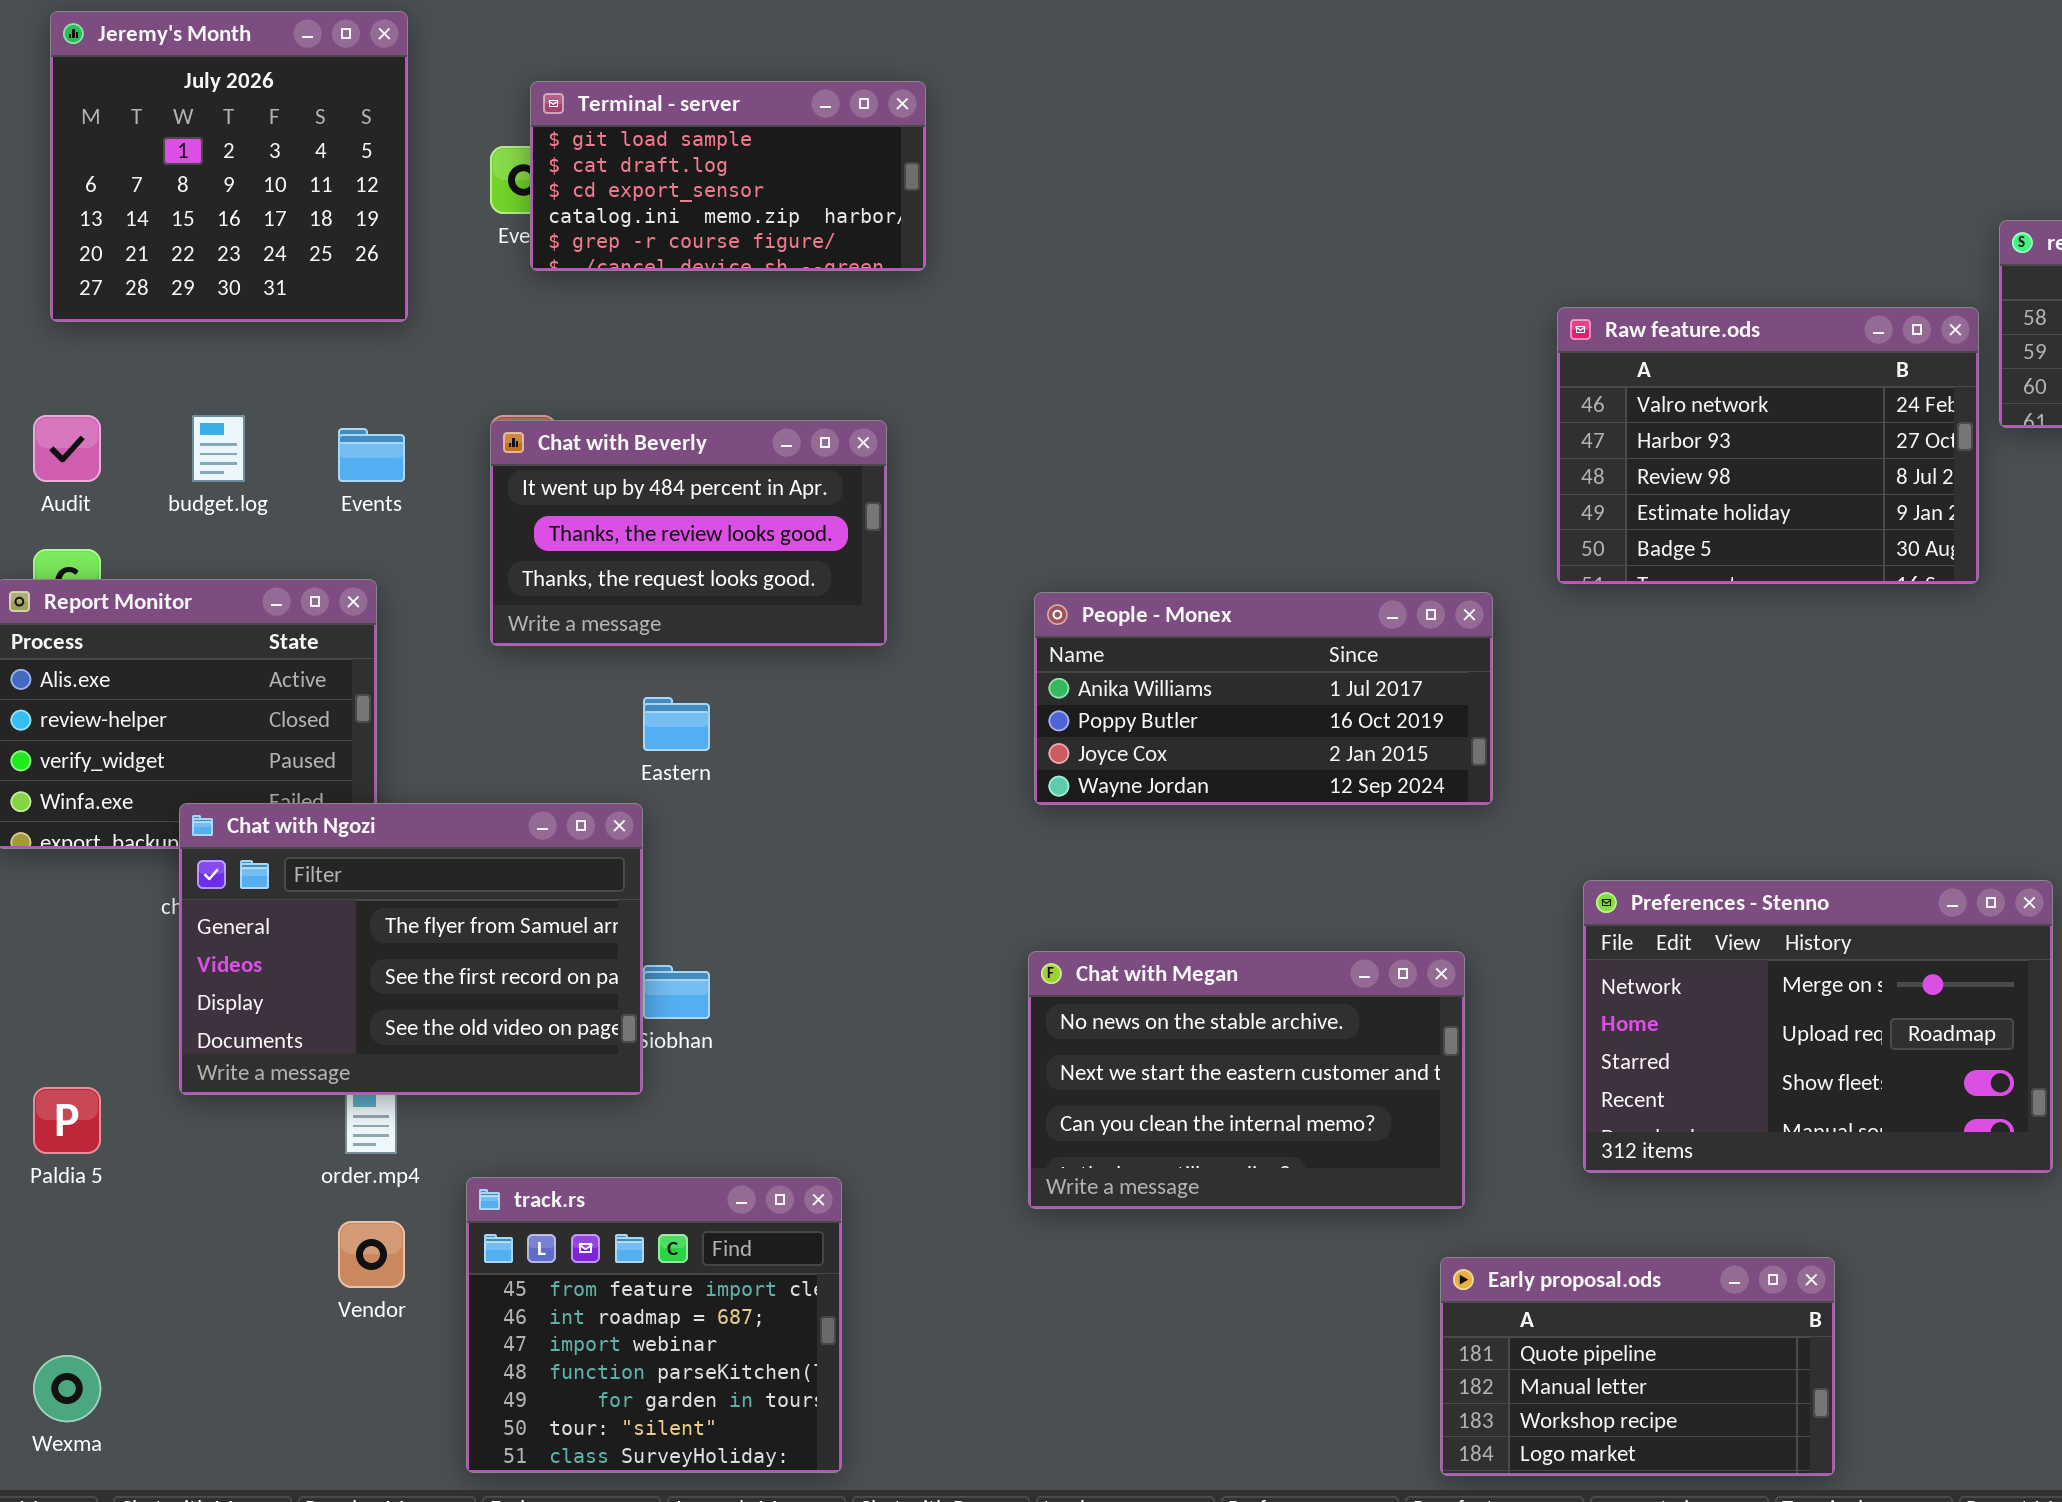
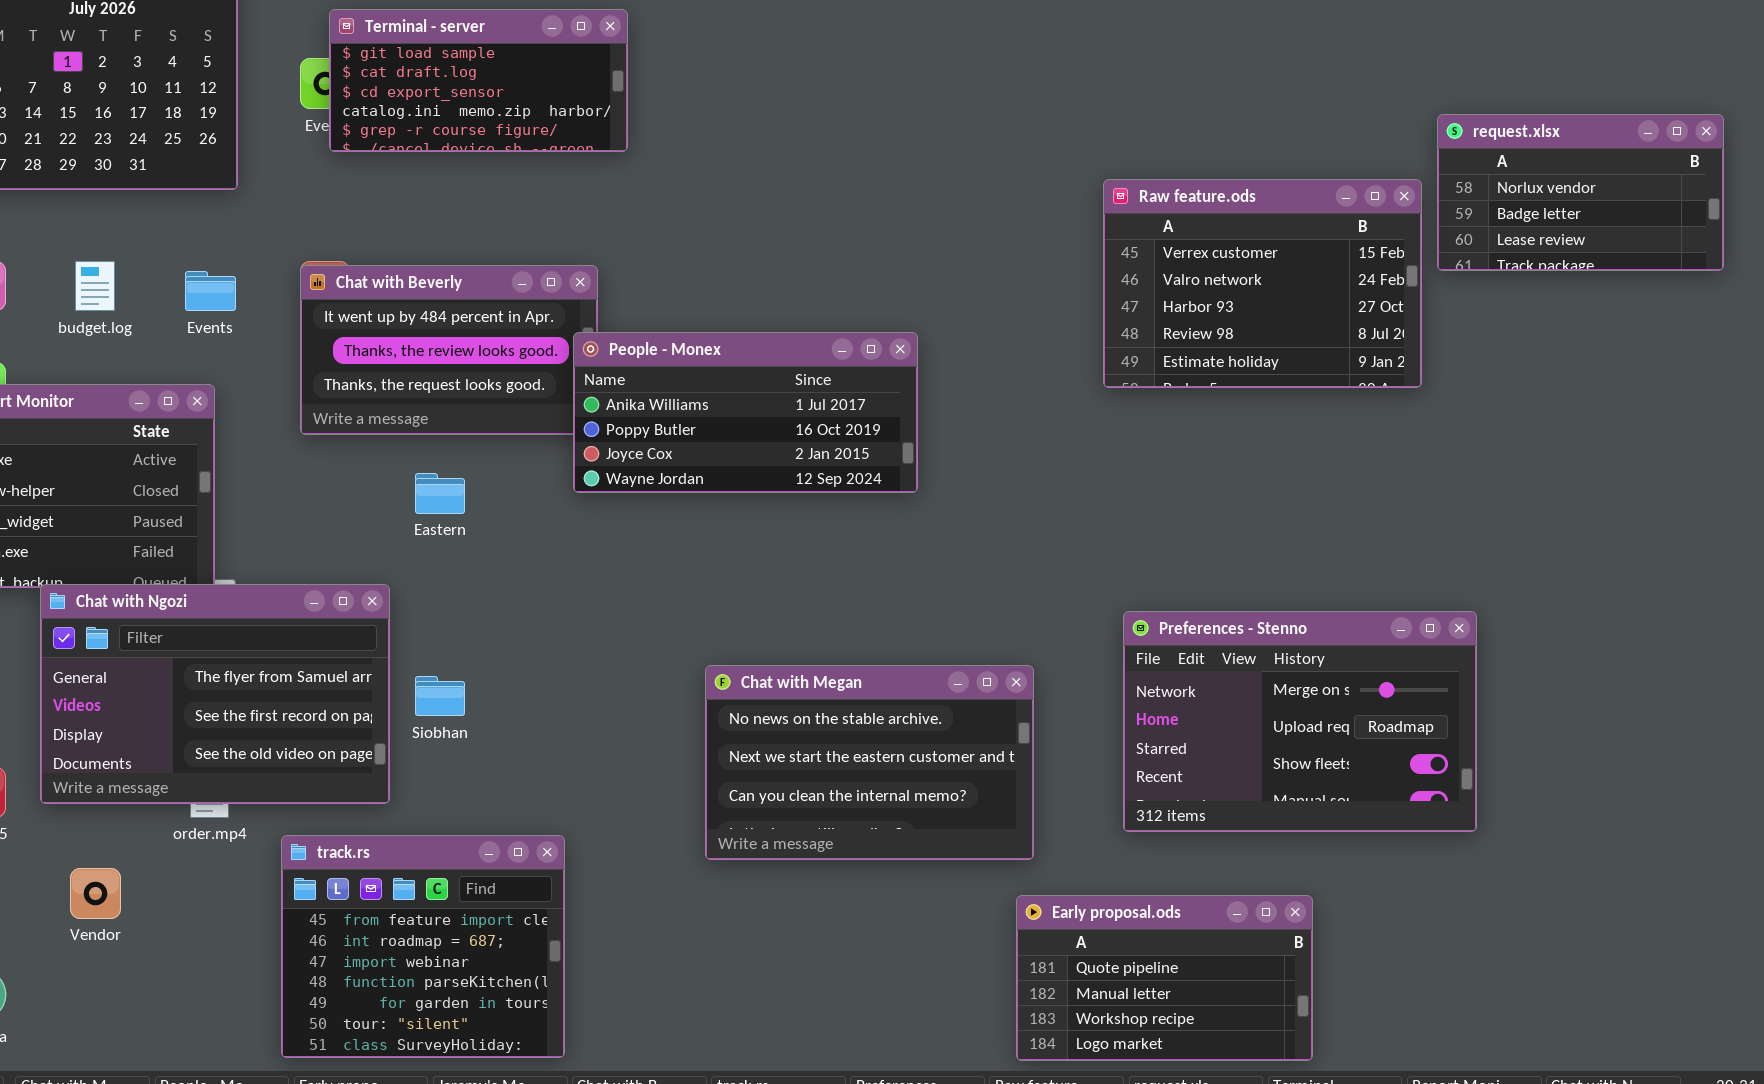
Raw feature.ods: [1557,307,1979,584] -> [1103,179,1422,388], scrolled up 1 row
People - Monex: [1034,592,1493,805] -> [573,332,918,493], moved
Chat with Ngozi: [179,803,643,1095] -> [40,584,390,804], moved
Vendor: [338,1221,405,1288] -> [70,868,121,919], moved

